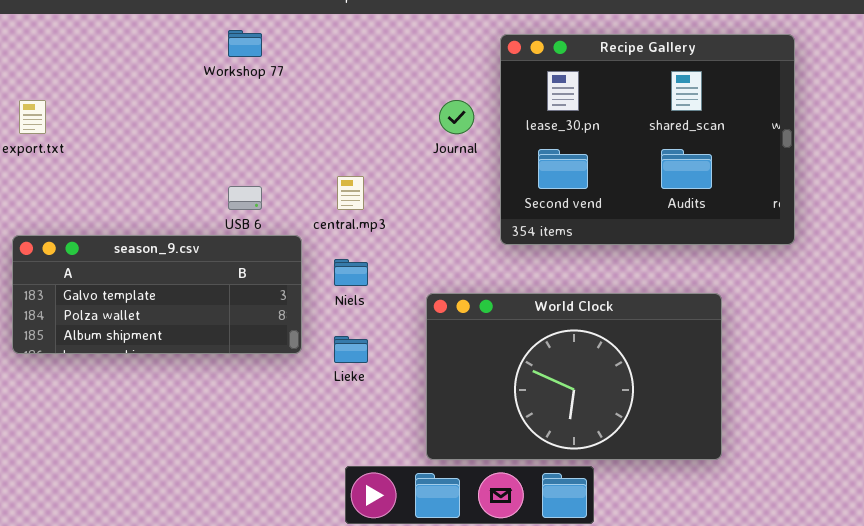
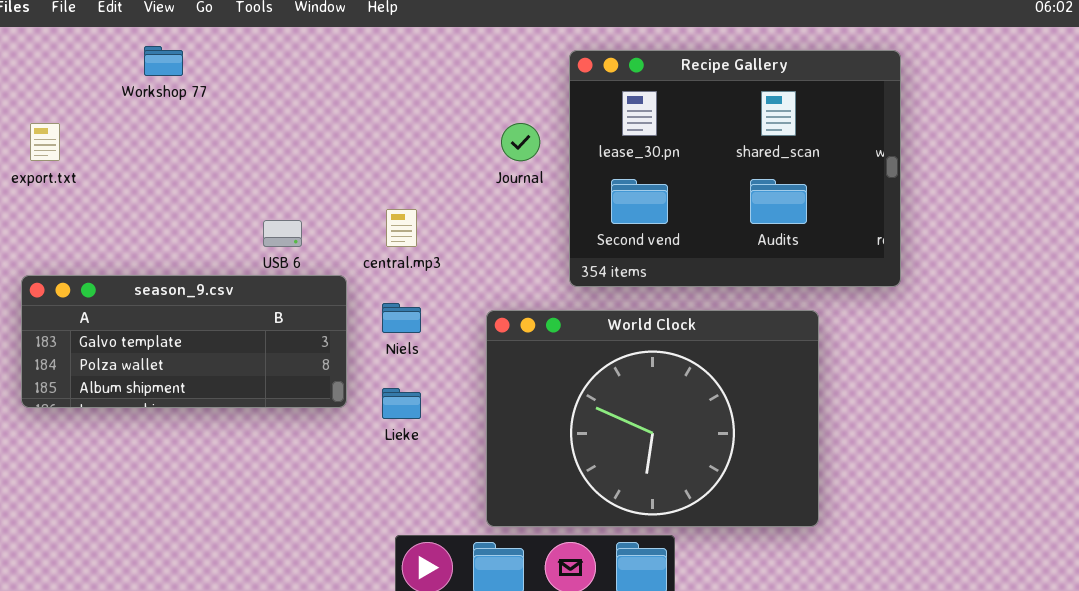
Workshop 77: [228,30,262,57] -> [144,46,183,76], moved
World Clock: [426,293,722,460] -> [486,310,819,527], resized

